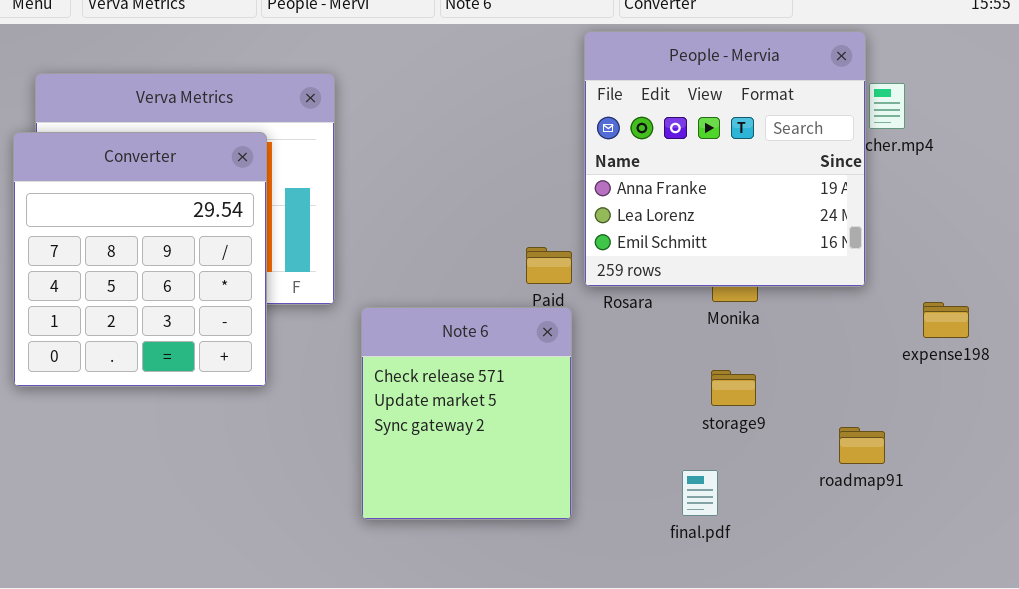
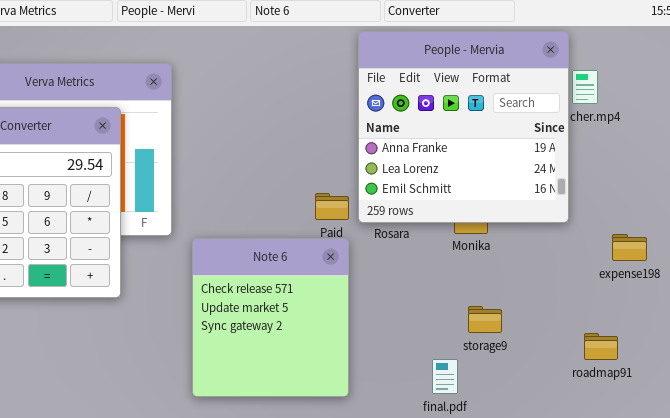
storage9: [711,370,756,406] -> [468,306,502,333], moved
roadmap91: [839,427,885,464] -> [584,333,618,360], moved

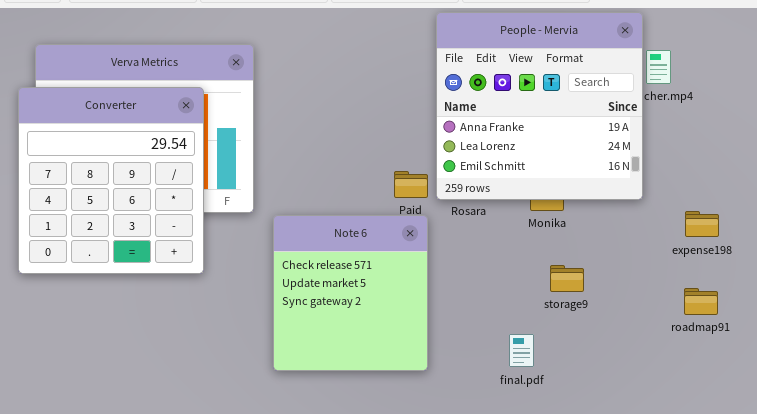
storage9: [468,306,502,333] -> [550,265,584,292], moved
roadmap91: [584,333,618,360] -> [684,288,718,315], moved

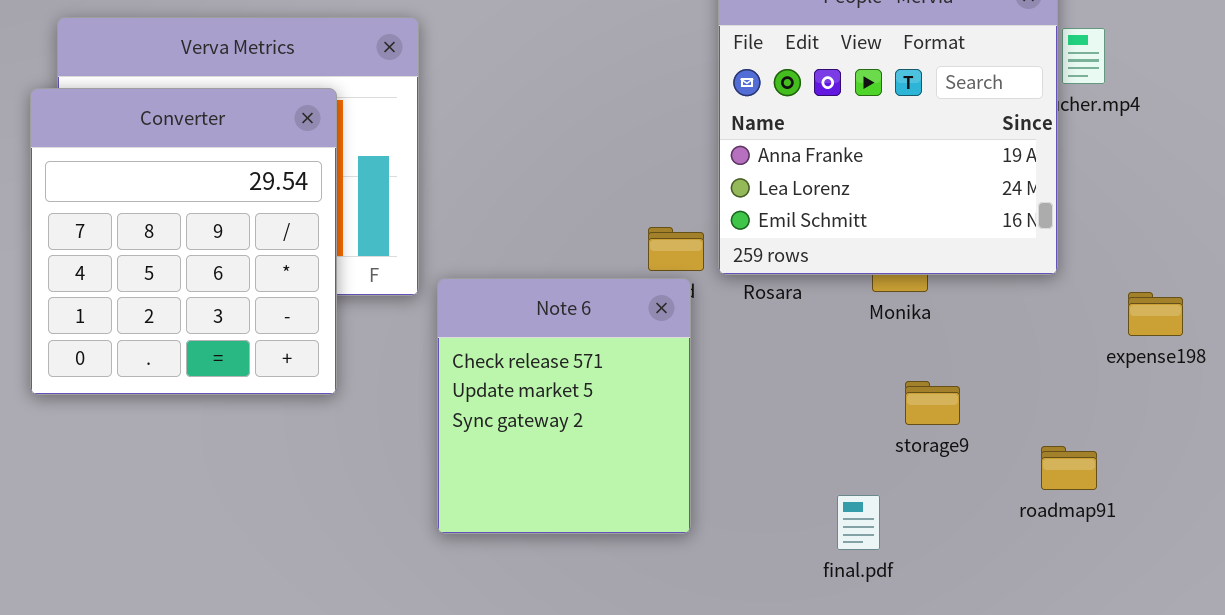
Note 6: [273,215,428,371] -> [437,278,691,534], moved
roadmap91: [684,288,718,315] -> [1041,446,1097,490], moved

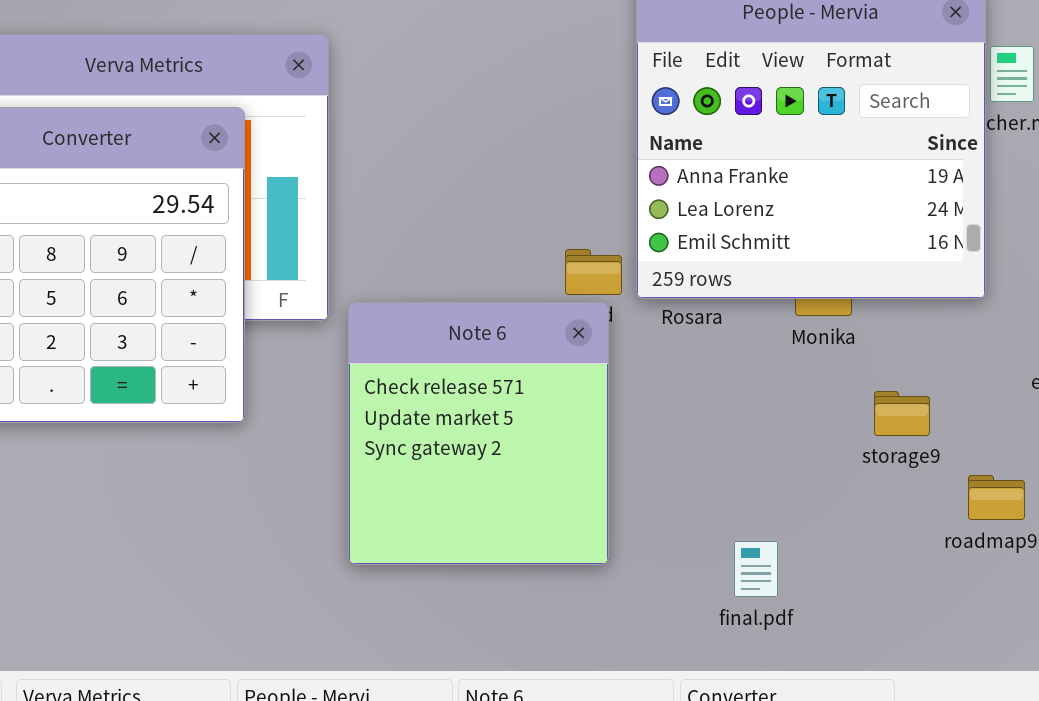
storage9: [905,381,960,425] -> [874,391,930,436], moved
final.pdf: [837,495,880,550] -> [734,541,778,597], moved

